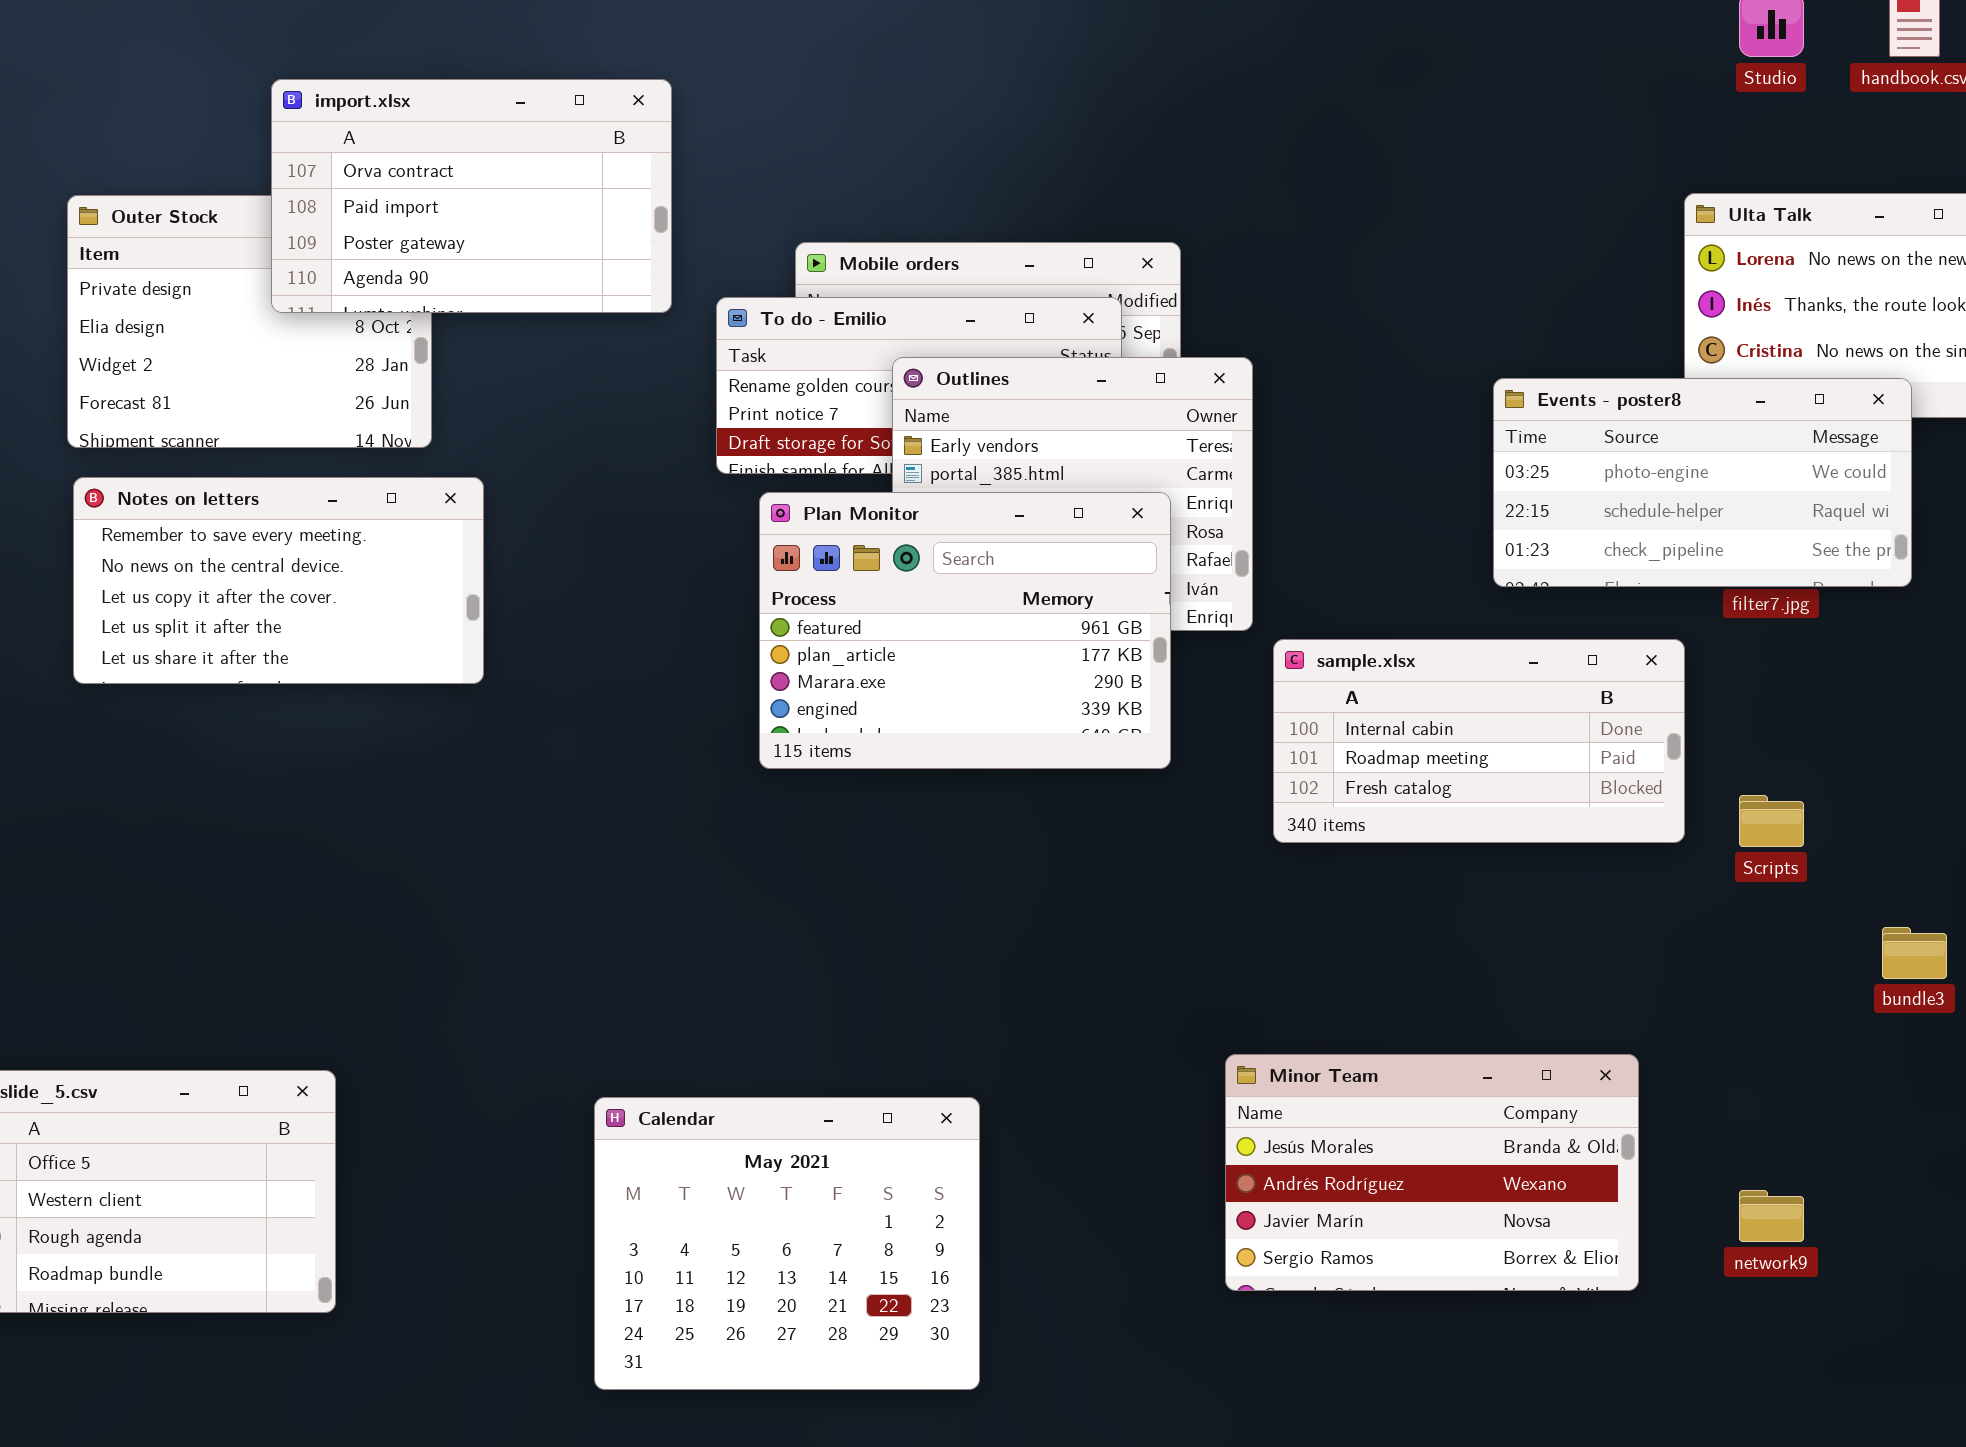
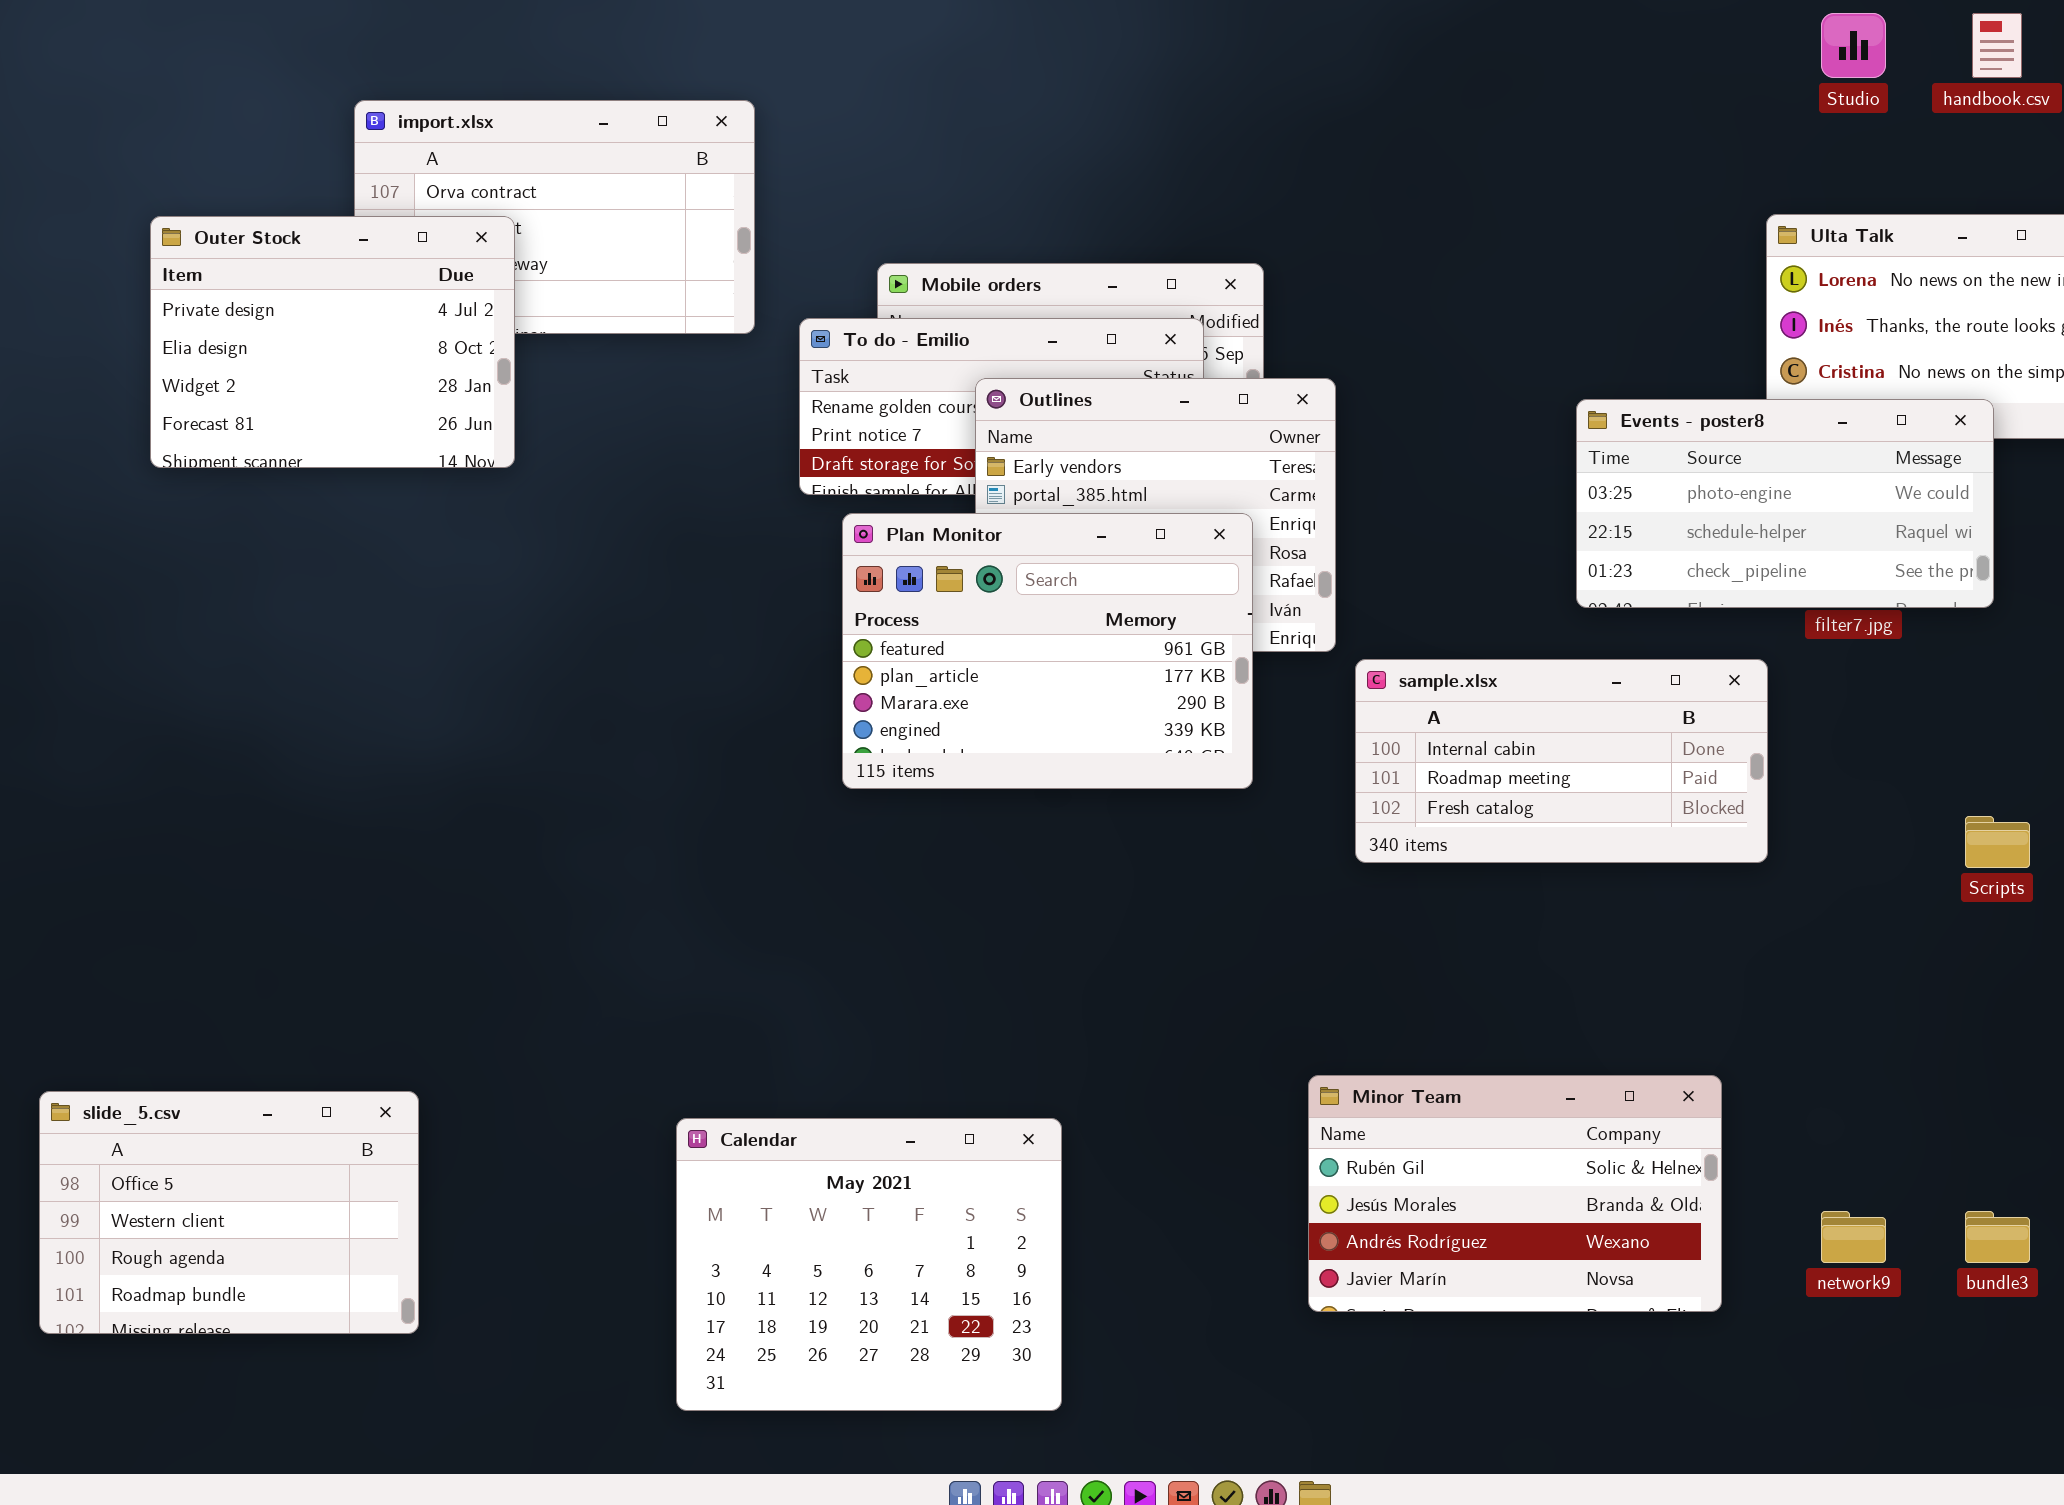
Outer Stock: [67,195,432,448] -> [150,216,515,468], raised
Notes on letters: [73,477,484,684] -> none, closed
Scripts: [1739,795,1804,847] -> [1965,816,2030,868], moved
bundle3: [1882,927,1947,979] -> [1965,1211,2030,1263], moved
Minor Team: [1225,1054,1639,1291] -> [1308,1075,1722,1312], scrolled up 1 row

